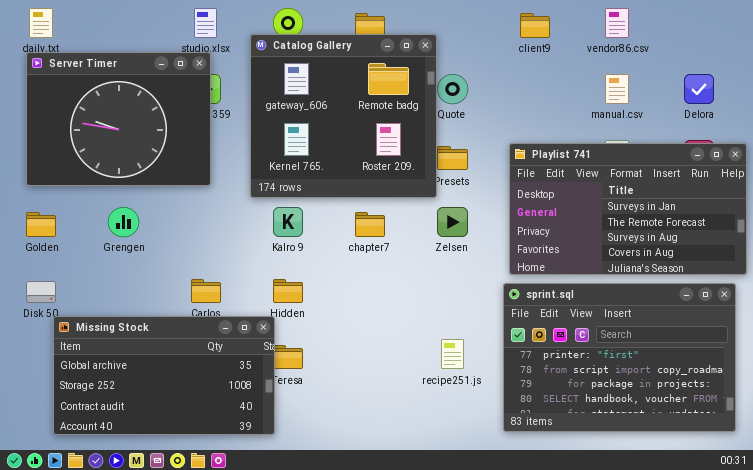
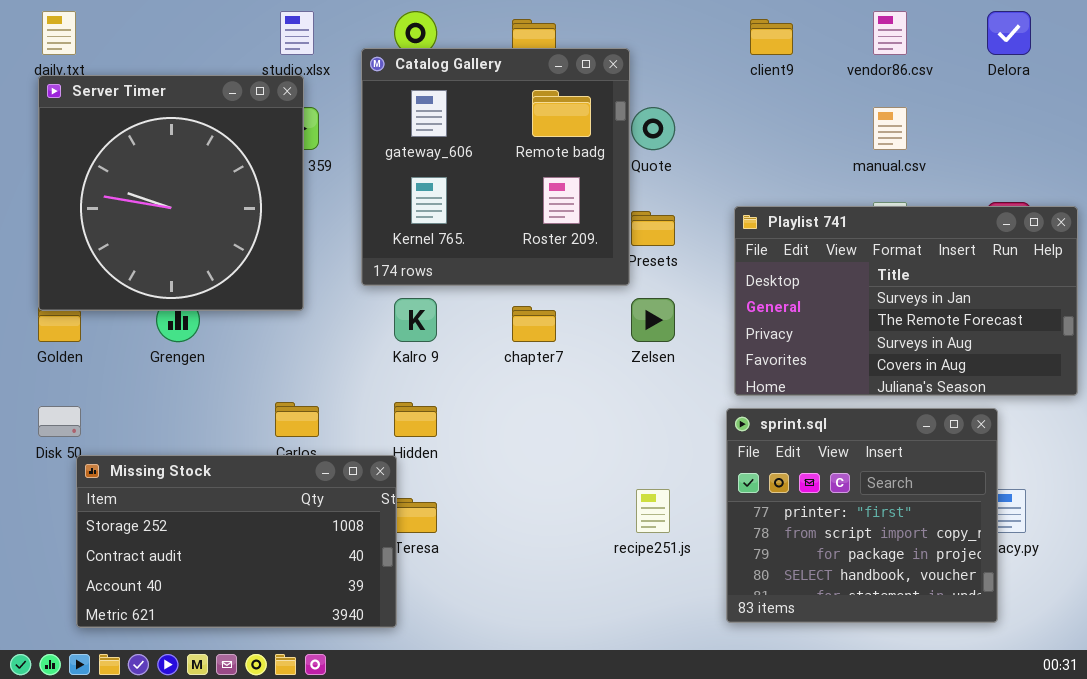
Server Timer: [26,52,211,186] -> [38,75,304,311], resized
Delora: [684,74,714,104] -> [987,11,1031,55], moved
sprint.sql: [503,283,736,432] -> [726,408,998,623], resized
Missing Stock: [53,316,275,435] -> [76,455,397,628], scrolled down 1 row

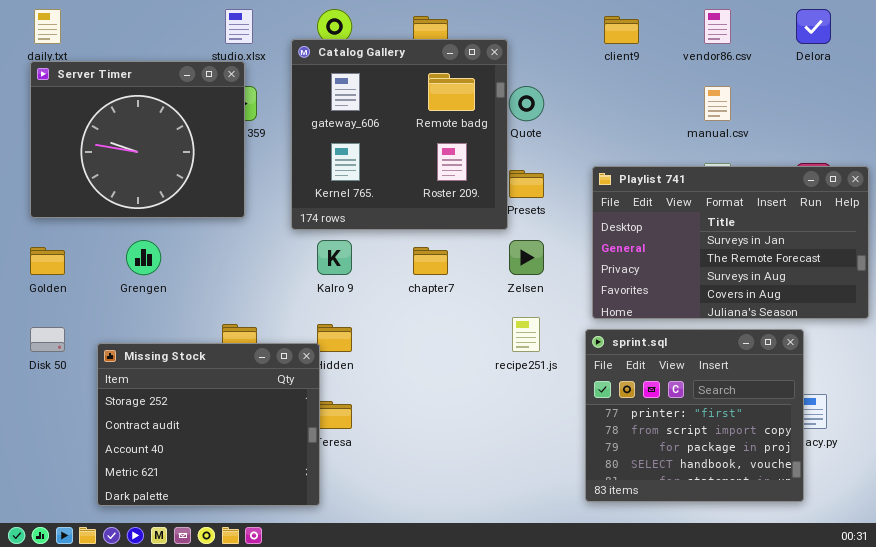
Server Timer: [38,75,304,311] -> [30,61,245,218], resized
Missing Stock: [76,455,397,628] -> [97,343,320,506], resized
recipe251.js: [636,489,670,533] -> [512,317,540,352], moved

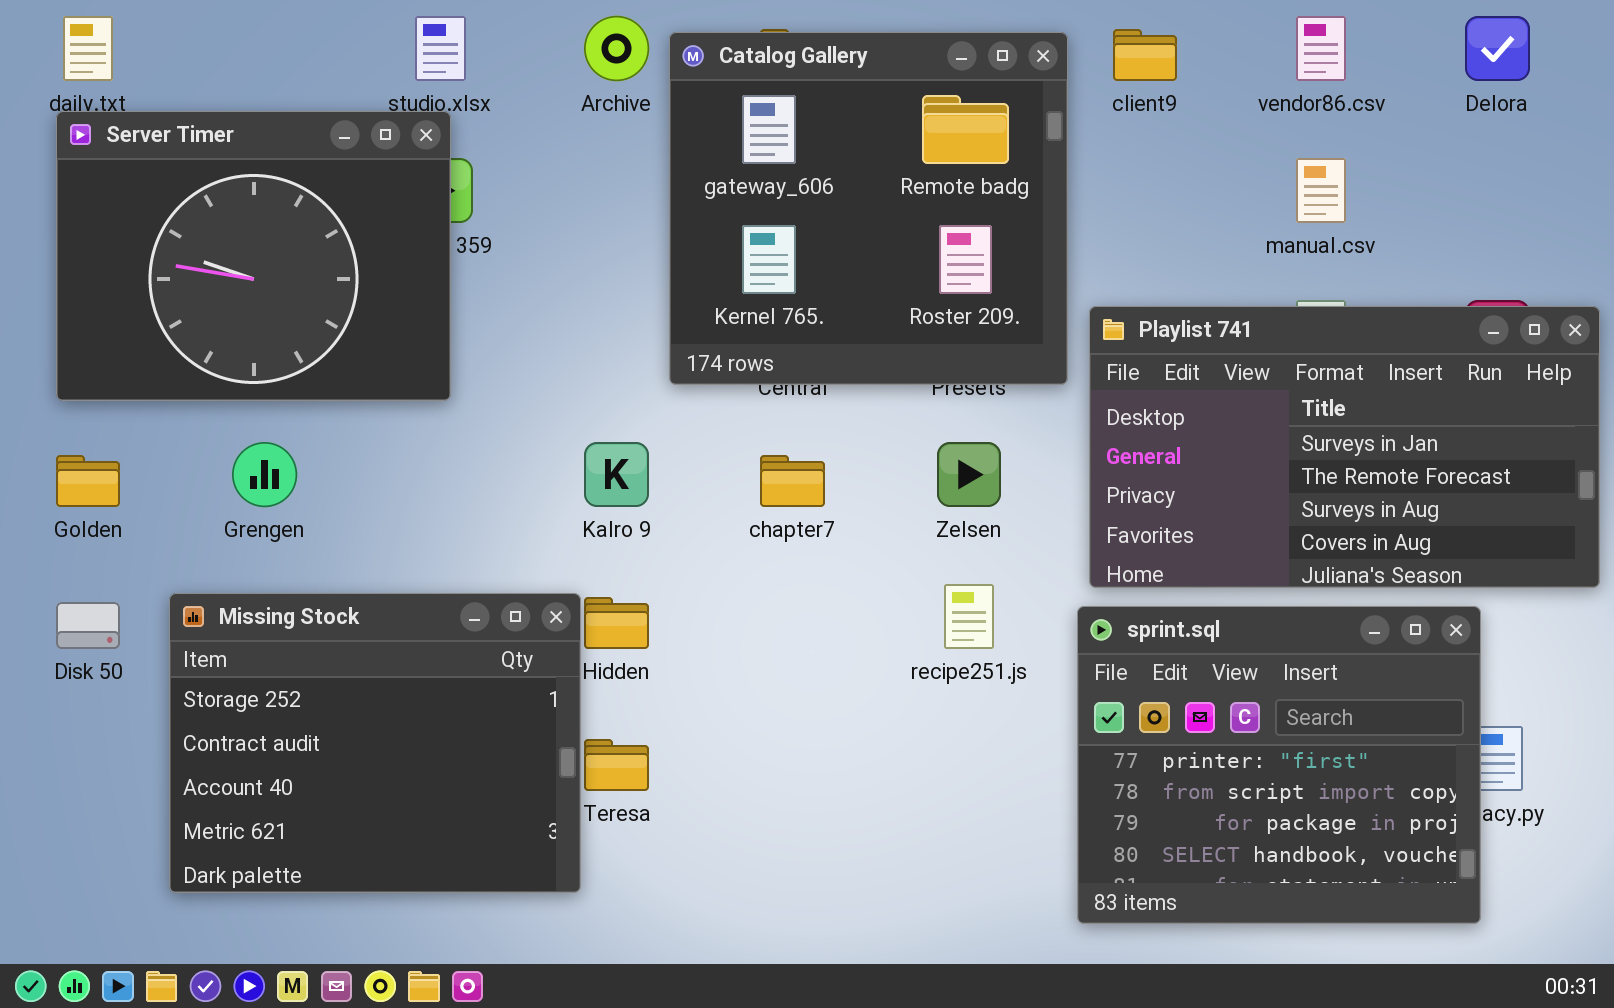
Catalog Gallery: [291,39,508,230] -> [669,32,1068,385], moved
Missing Stock: [97,343,320,506] -> [169,593,581,893], moved

